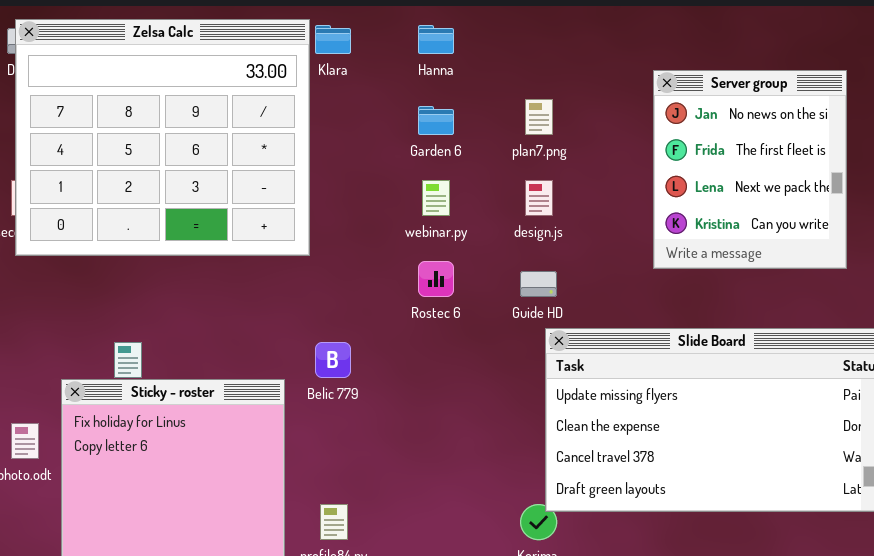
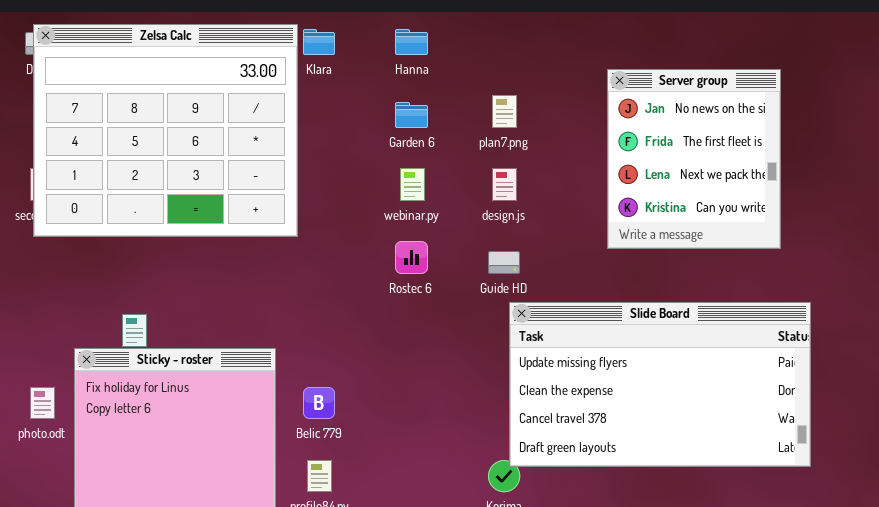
Belic 779: [315,342,351,378] -> [303,387,335,419], moved

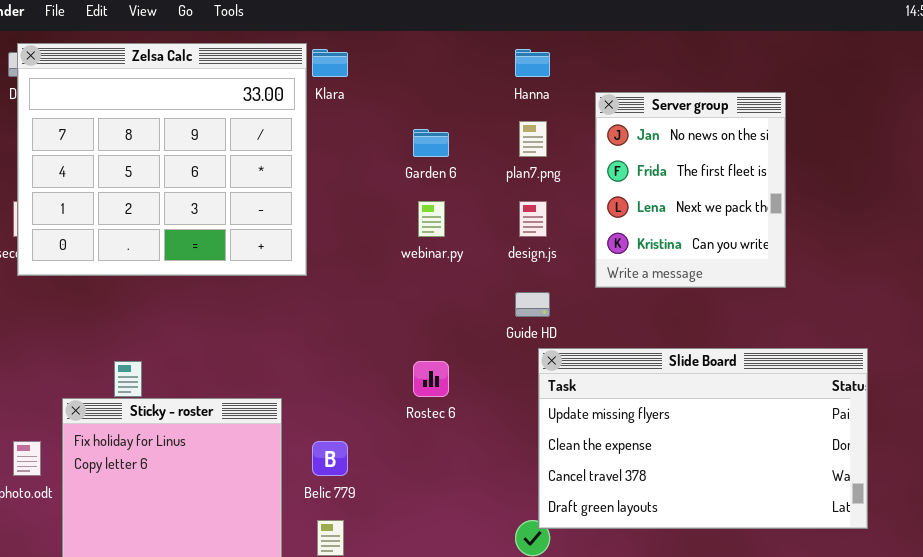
Hanna: [395,29,428,55] -> [515,49,550,77], moved
Server group: [607,69,781,249] -> [595,92,786,288], moved
Rostec 6: [395,241,428,274] -> [413,361,449,397], moved

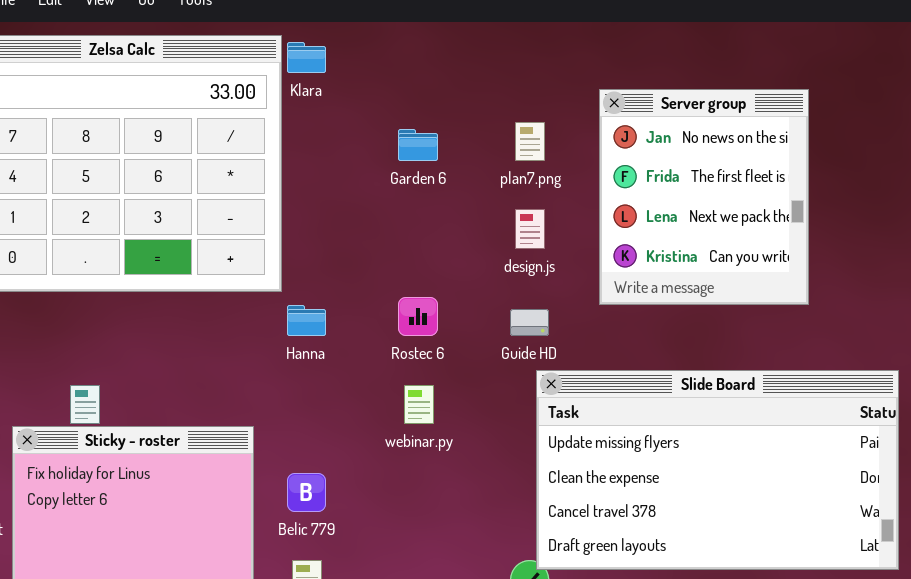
Hanna: [515,49,550,77] -> [287,305,326,336], moved
webinar.py: [418,201,445,237] -> [404,385,434,424], moved
Rostec 6: [413,361,449,397] -> [398,297,438,336], moved

